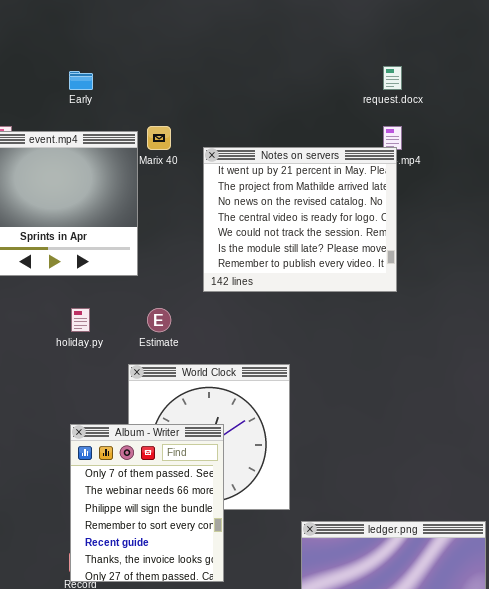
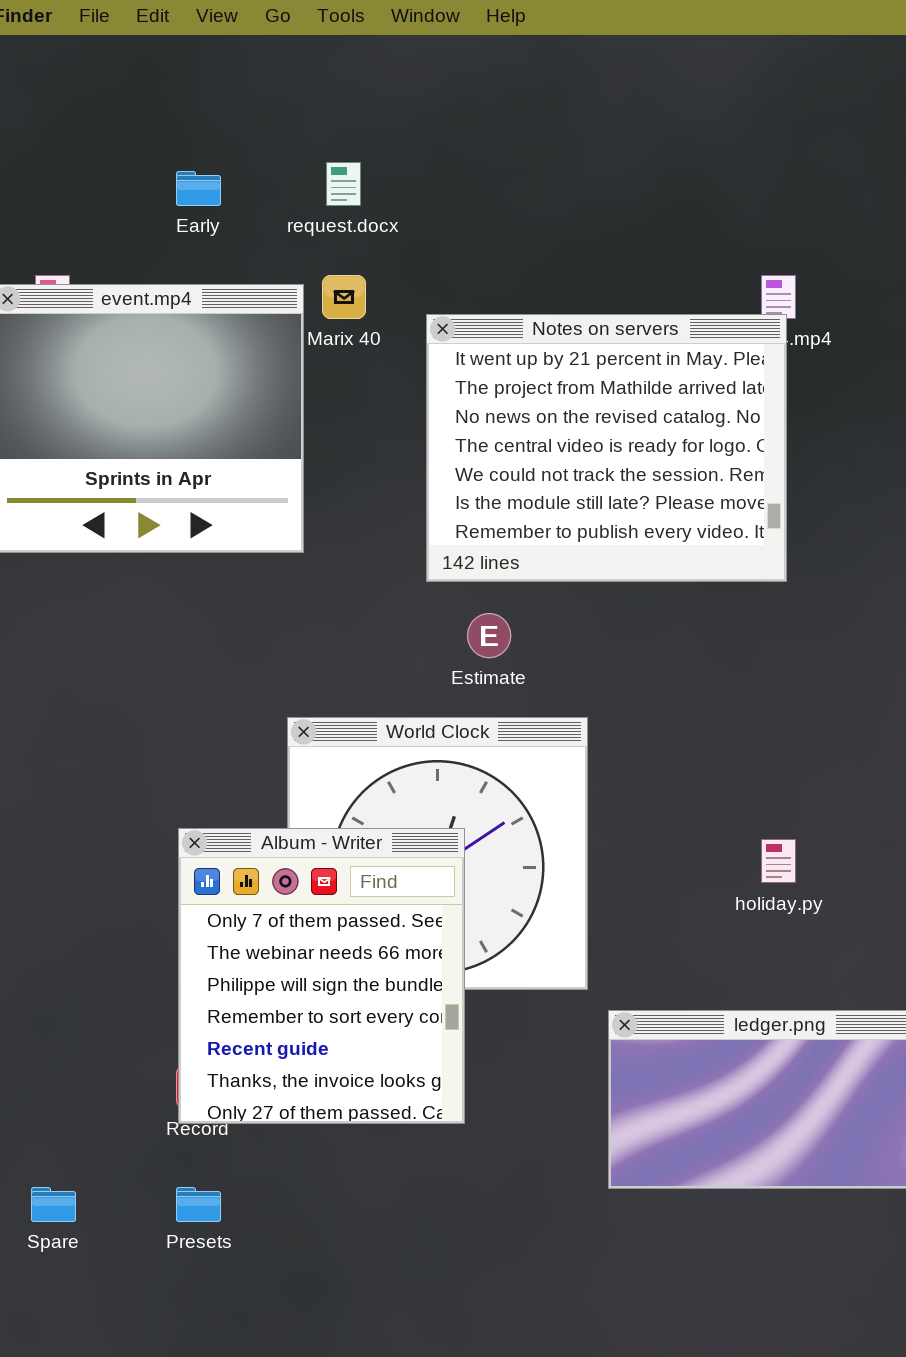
request.docx: [383,66,402,90] -> [326,162,361,206], moved
holiday.py: [71,308,90,332] -> [761,839,796,883], moved
Estimate: [147,308,171,332] -> [467,613,511,658], moved

